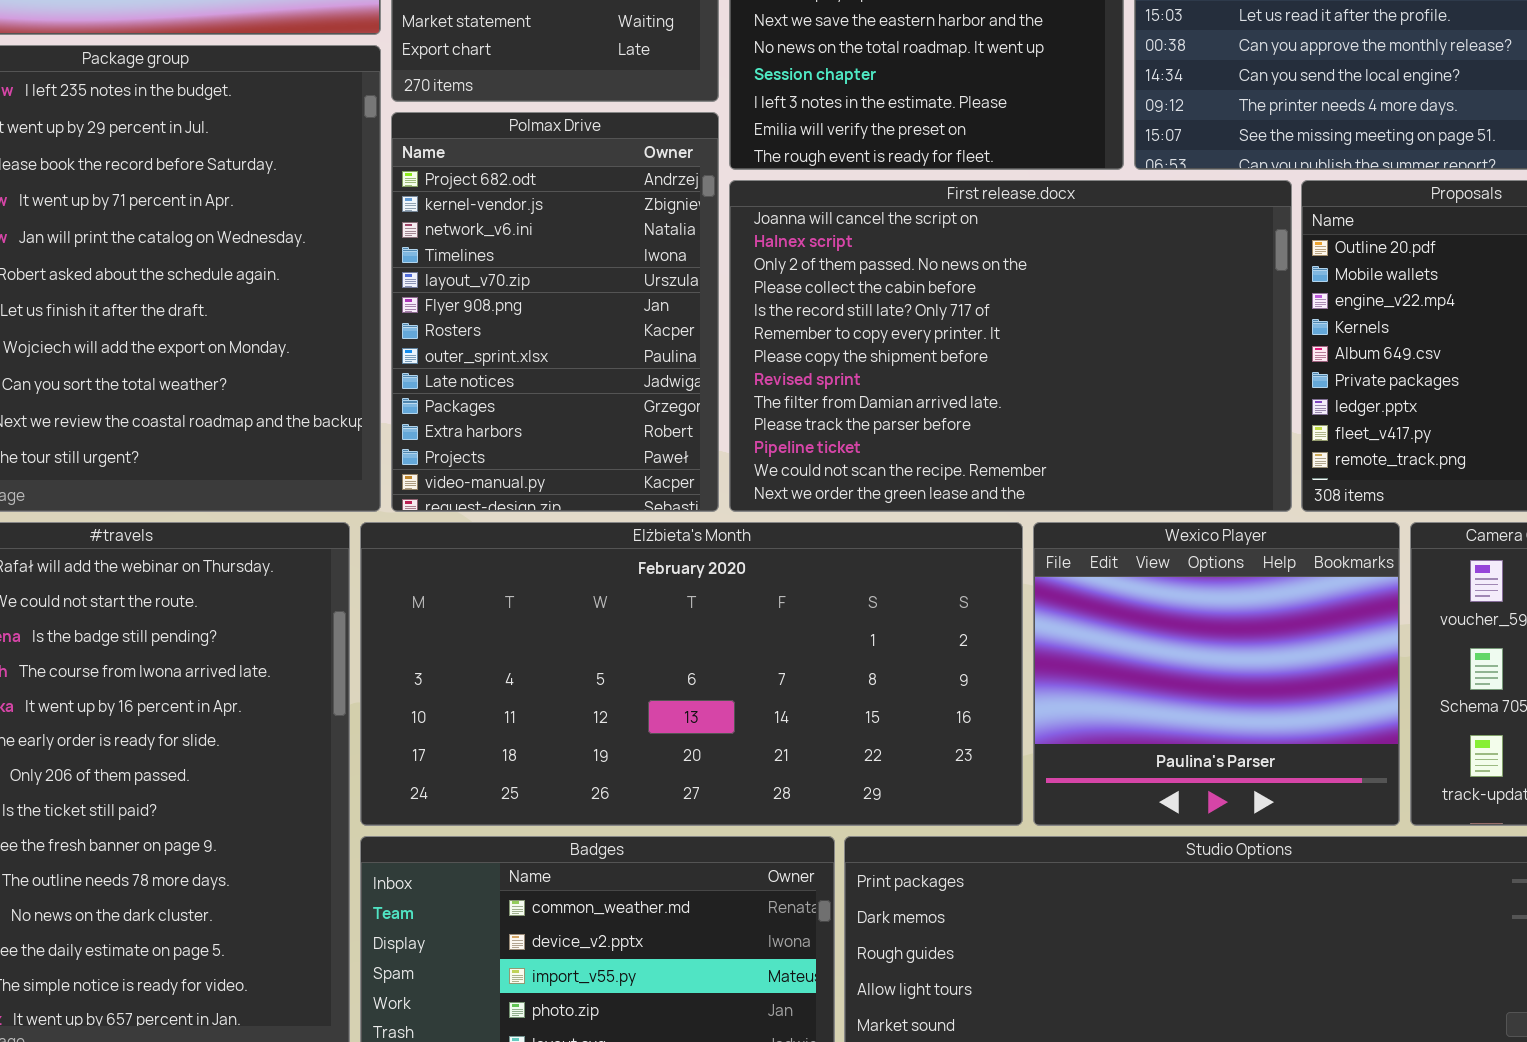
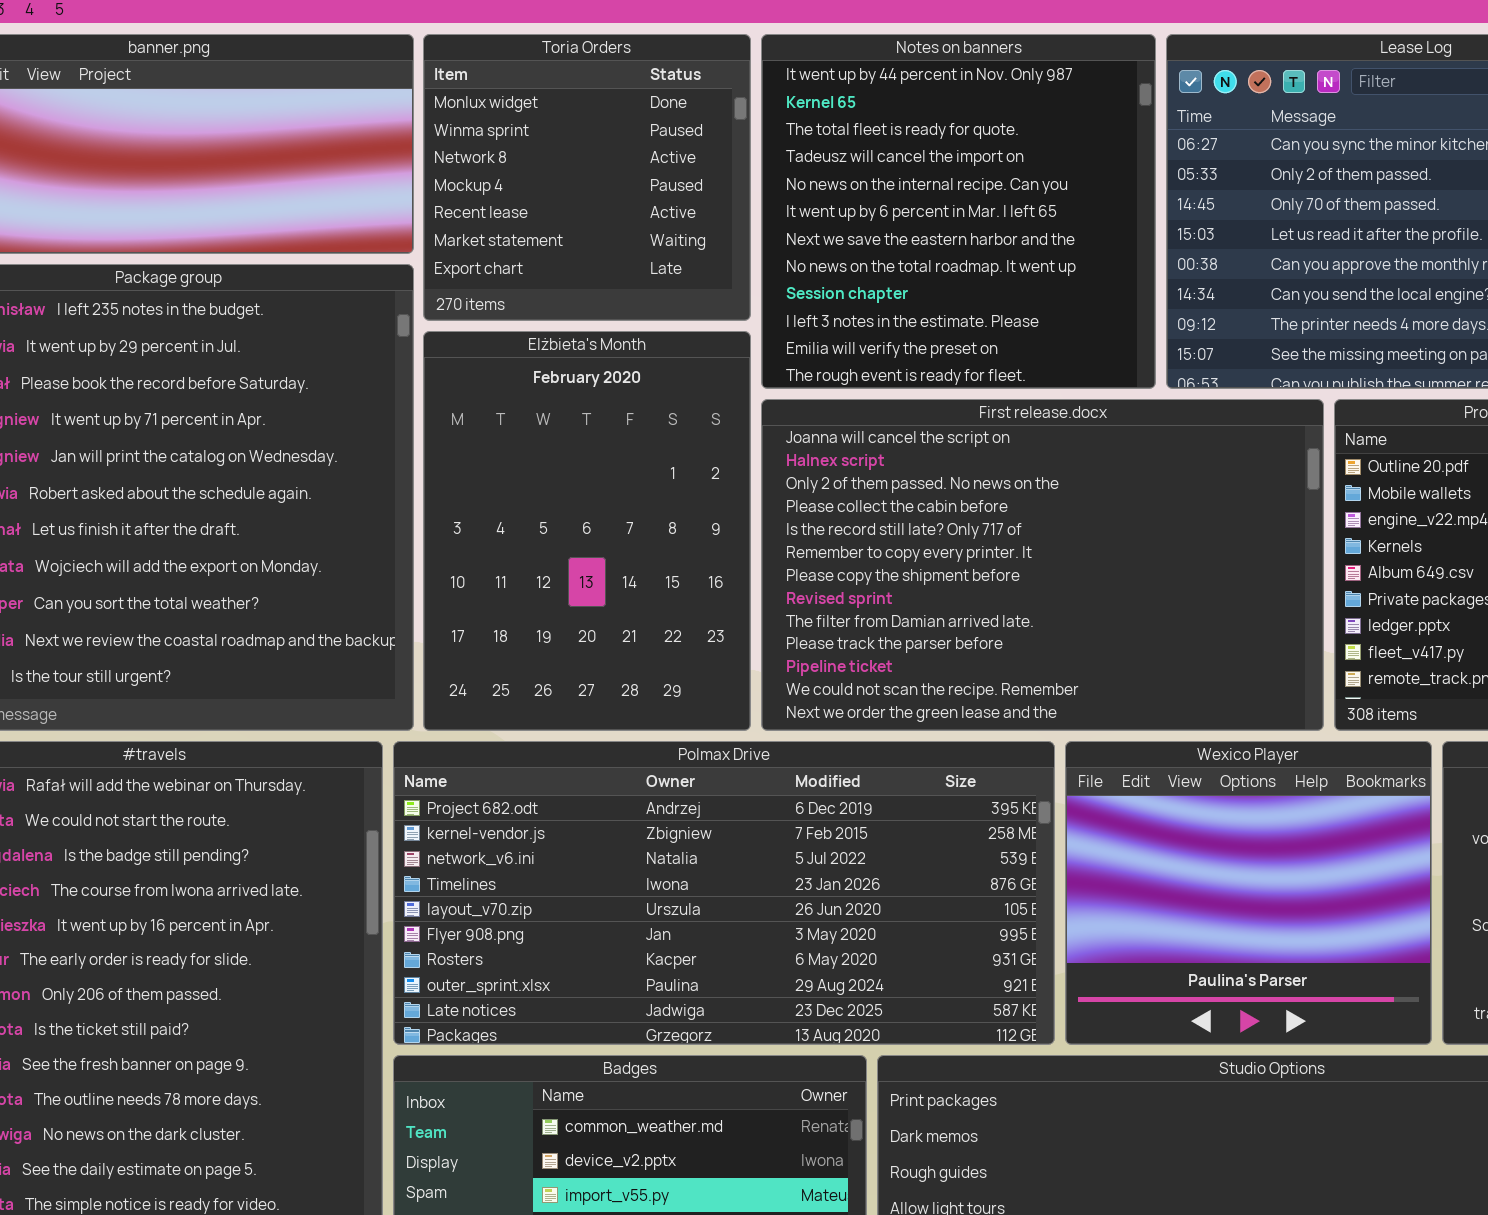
Polmax Drive: [391,112,719,512] -> [393,741,1055,1045], moved, resized
Elżbieta's Month: [360,522,1023,826] -> [423,331,751,731], moved, resized

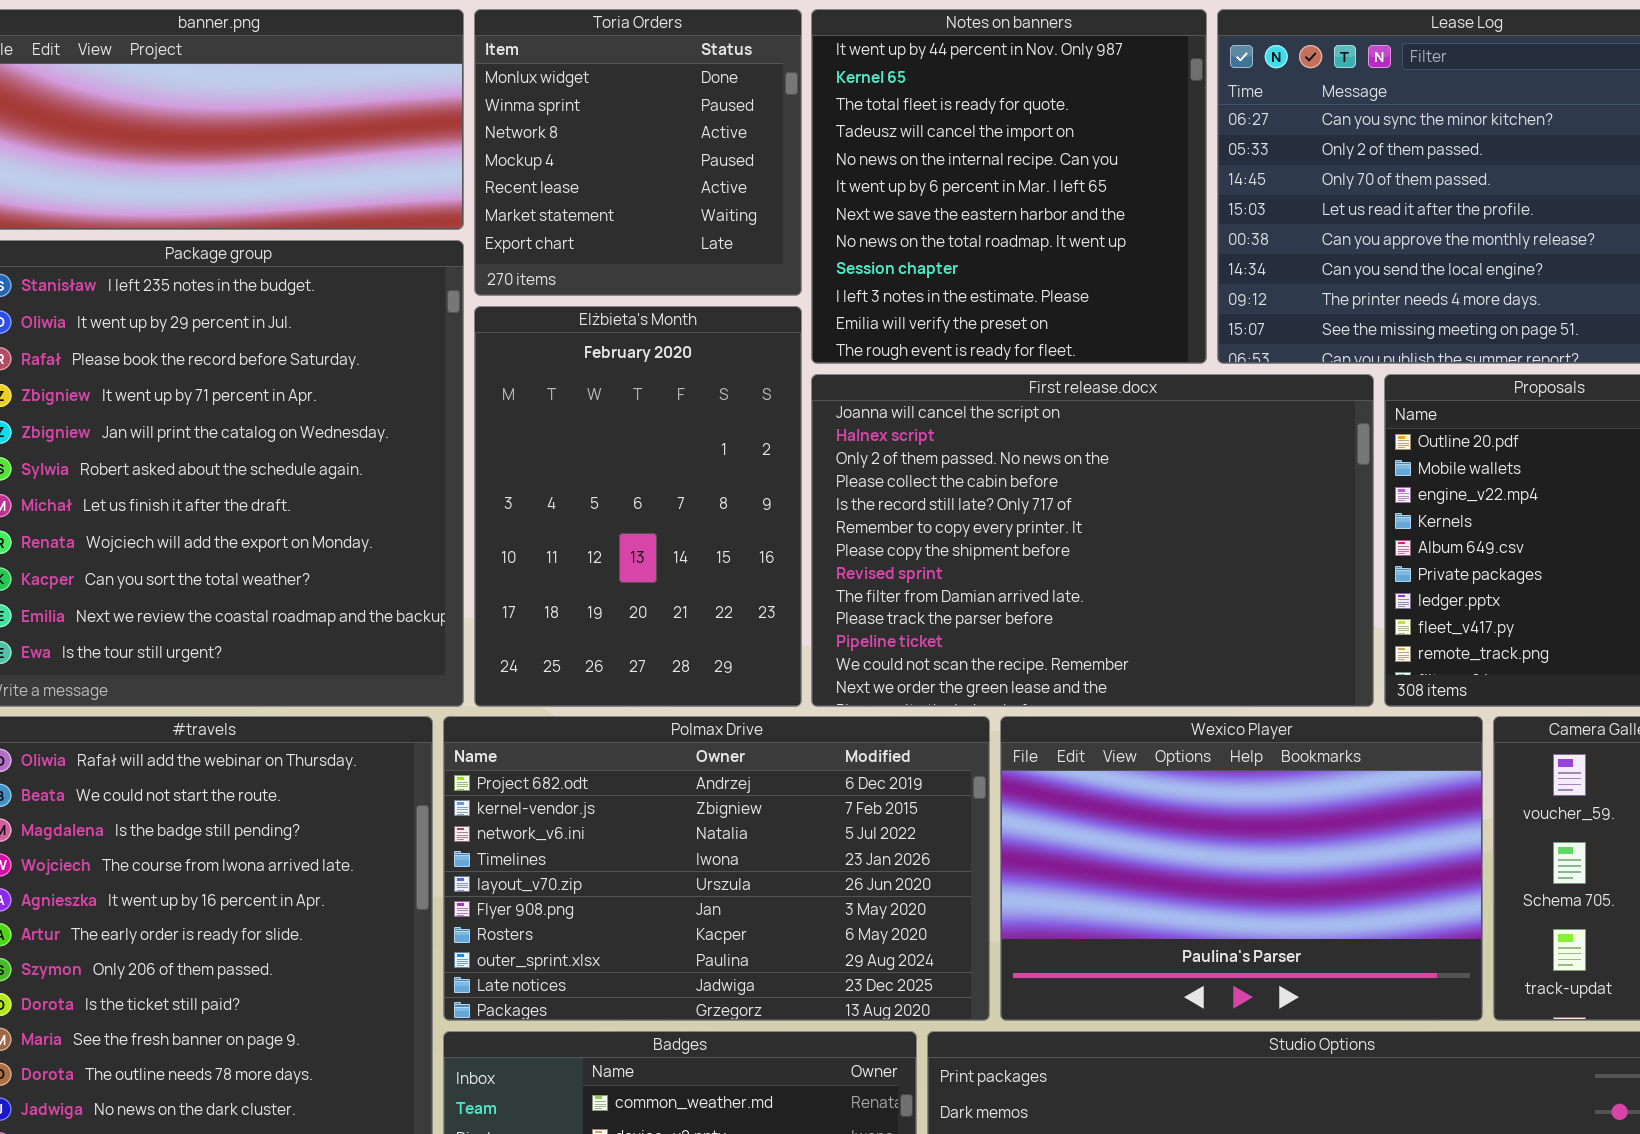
Polmax Drive: [393,741,1055,1045] -> [443,716,990,1021], resized
Wexico Player: [1065,741,1432,1045] -> [1000,716,1483,1021], resized

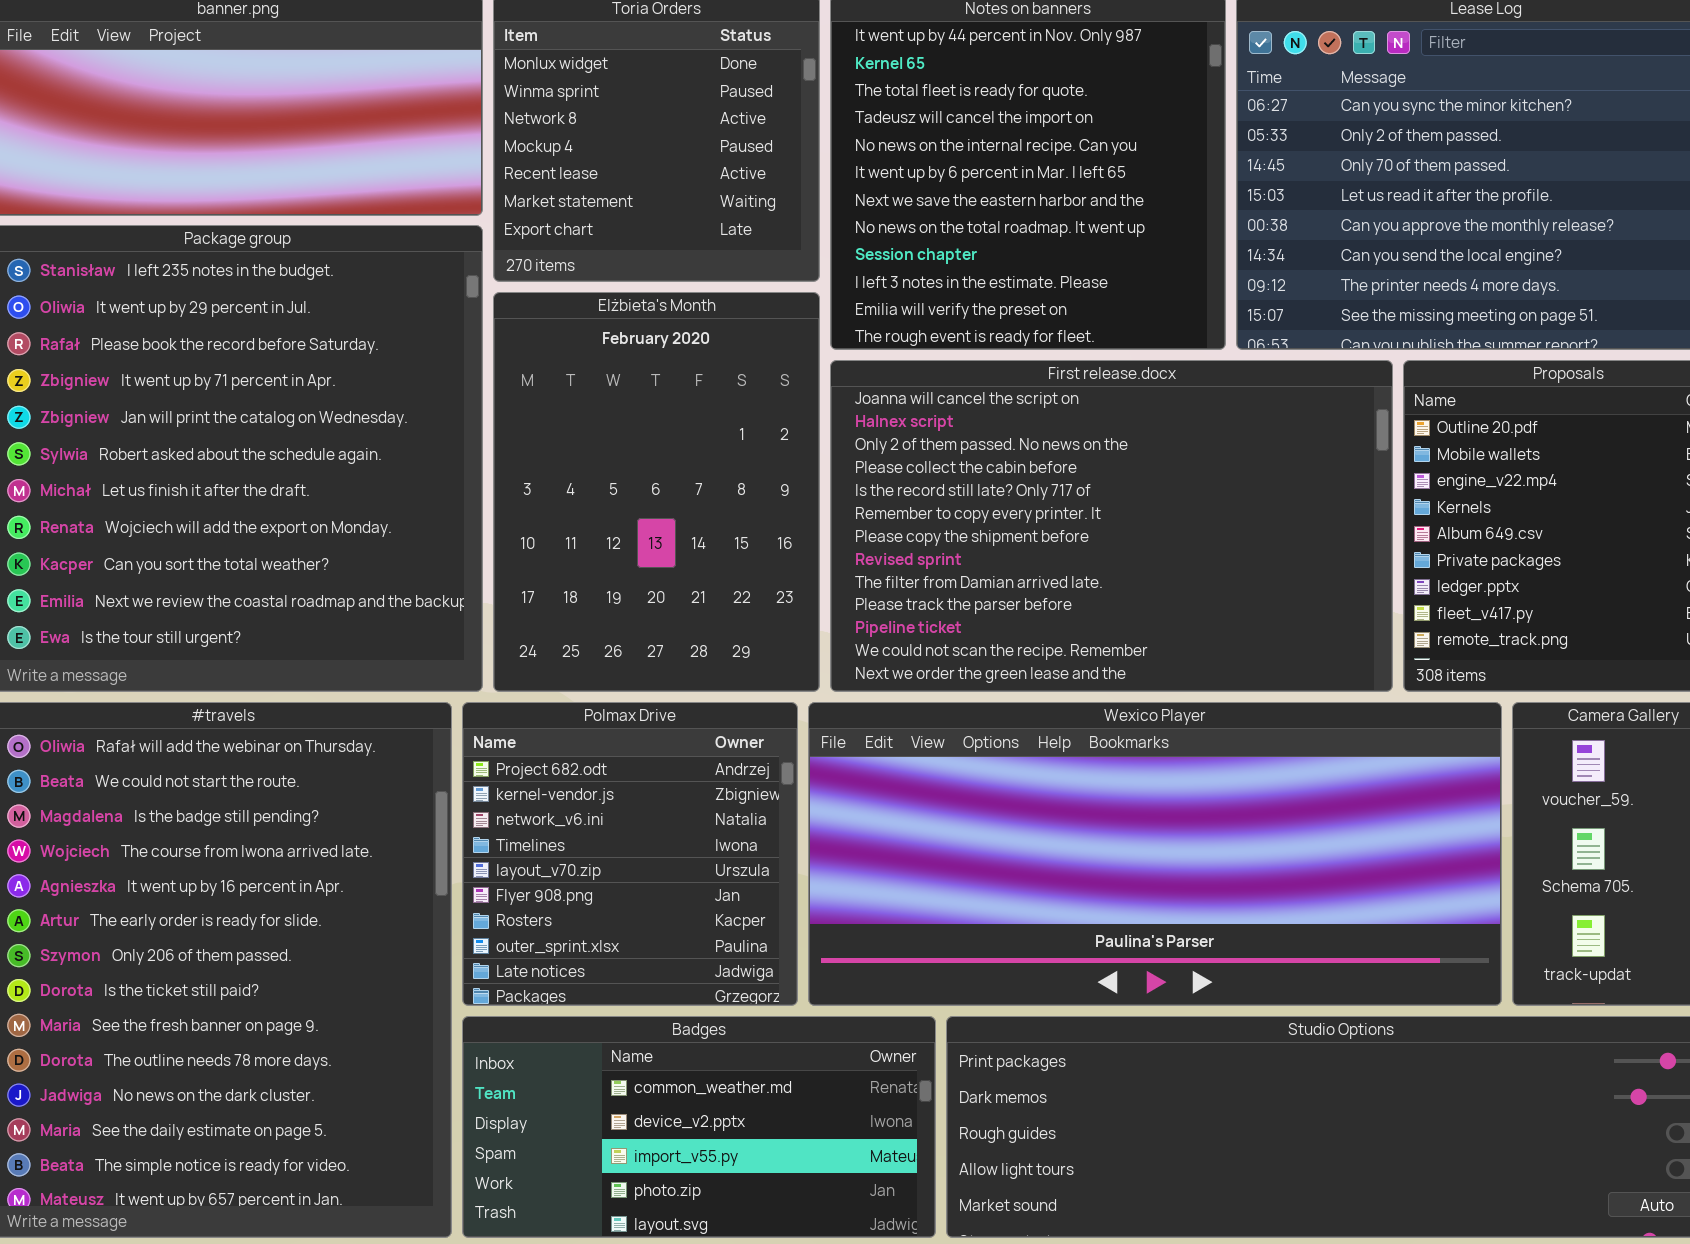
Polmax Drive: [443,716,990,1021] -> [462,702,798,1006], resized
Wexico Player: [1000,716,1483,1021] -> [808,702,1502,1006], resized

